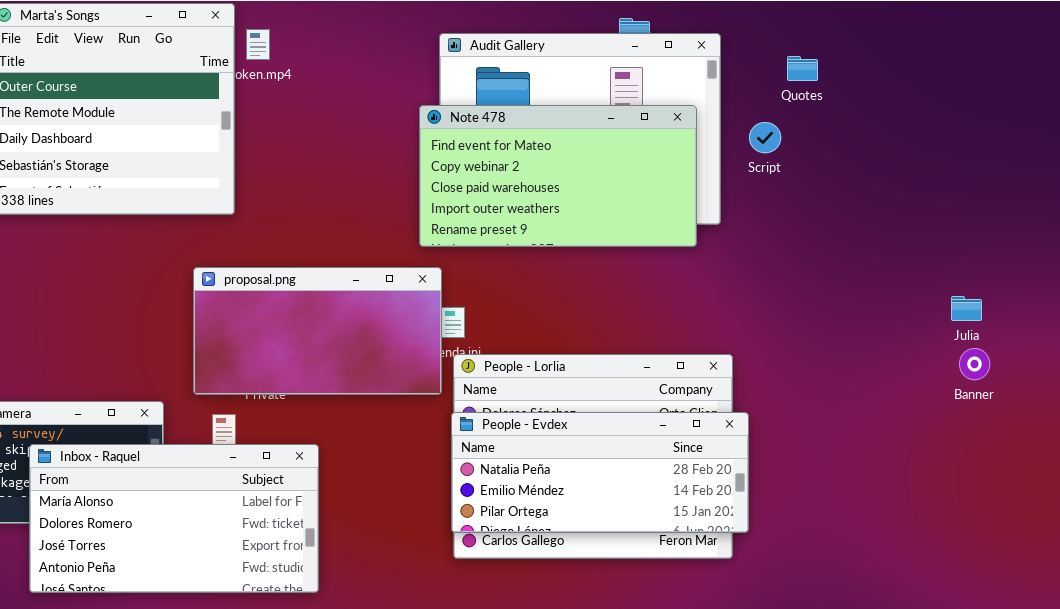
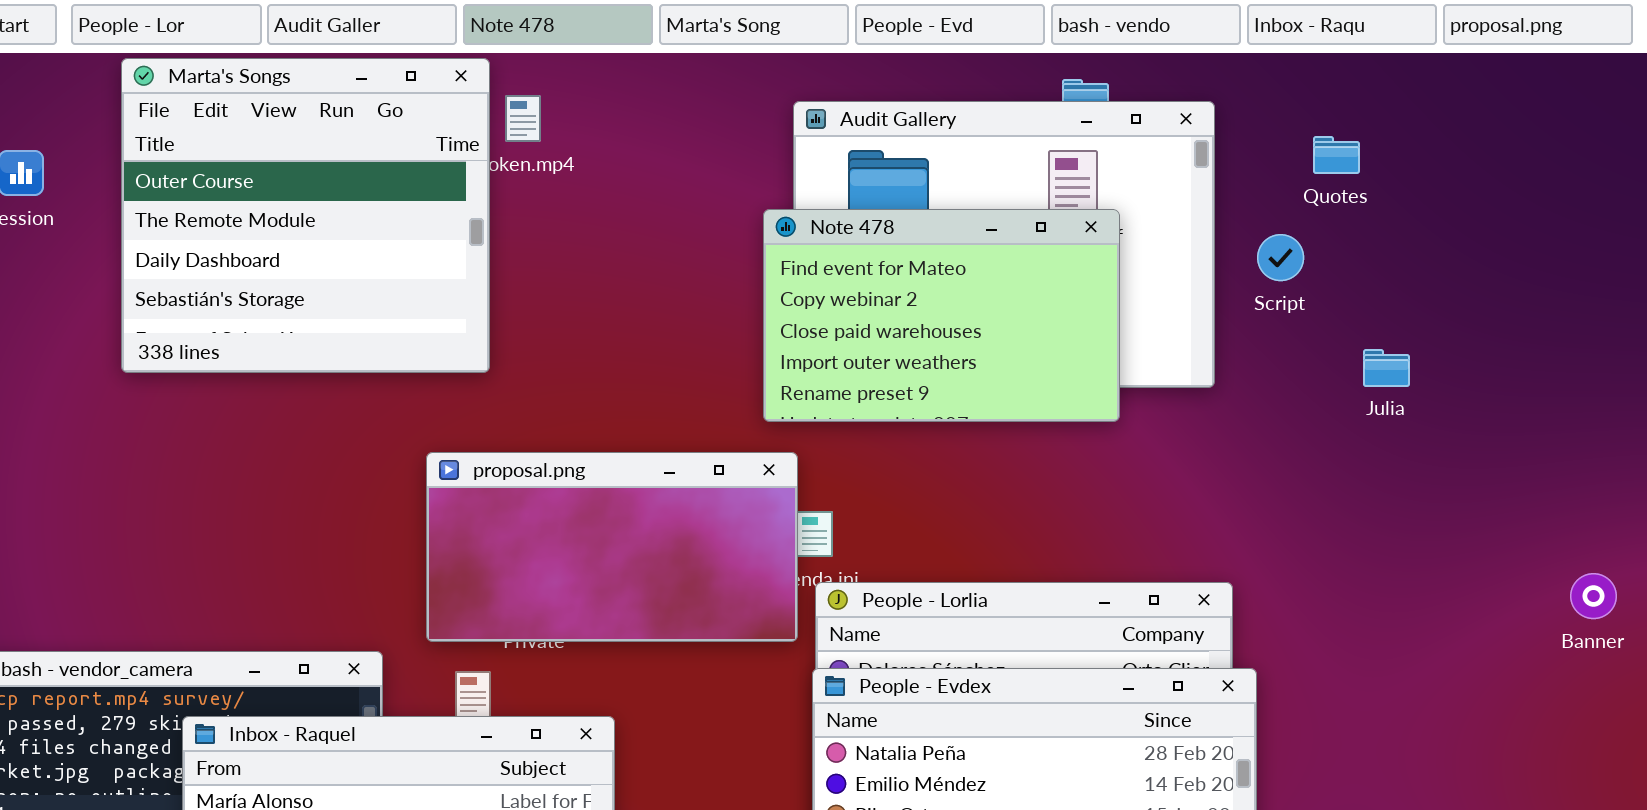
Note 478: [419,105,697,247] -> [763,209,1120,422], resized
Julia: [951,296,982,321] -> [1363,349,1410,387], moved

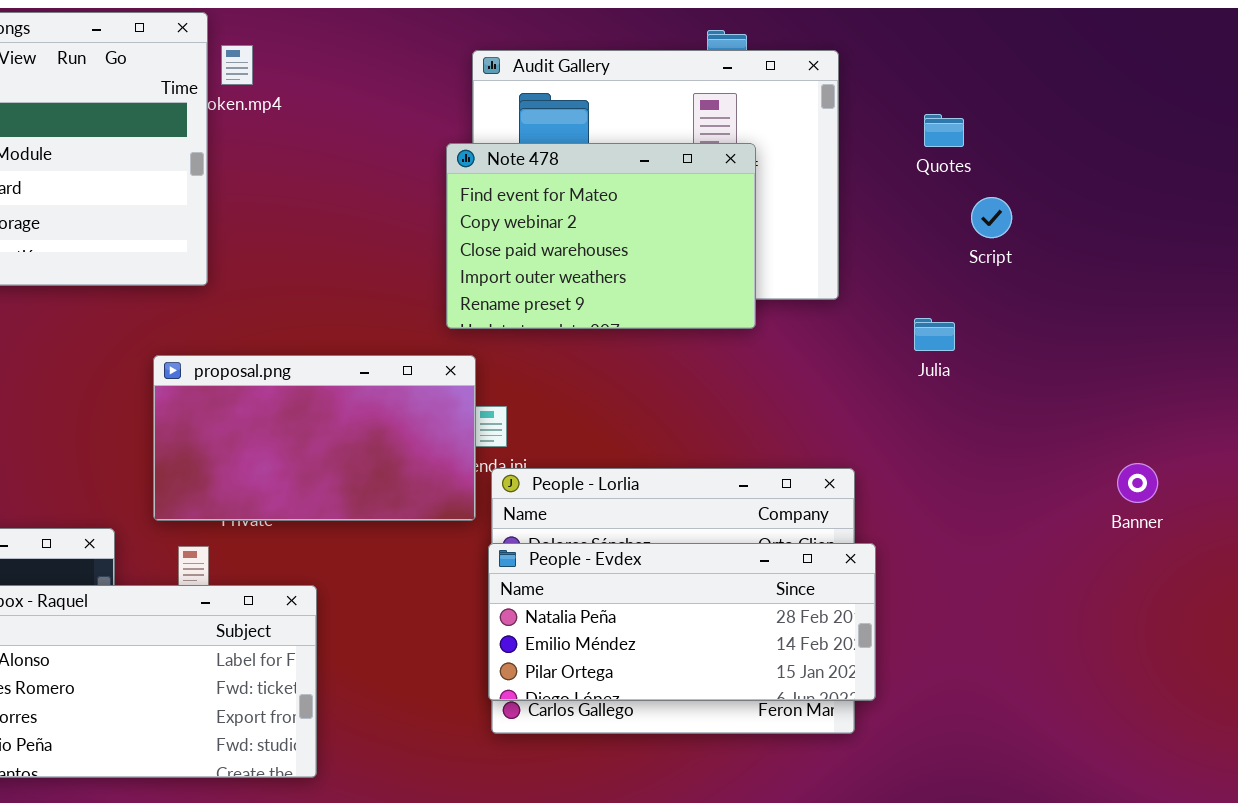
Quotes: [1313,136,1360,174] -> [924,114,964,147], moved
Script: [1257,234,1304,281] -> [971,197,1012,238], moved
Julia: [1363,349,1410,387] -> [914,318,955,351], moved
Banner: [1570,573,1617,619] -> [1117,463,1158,503], moved

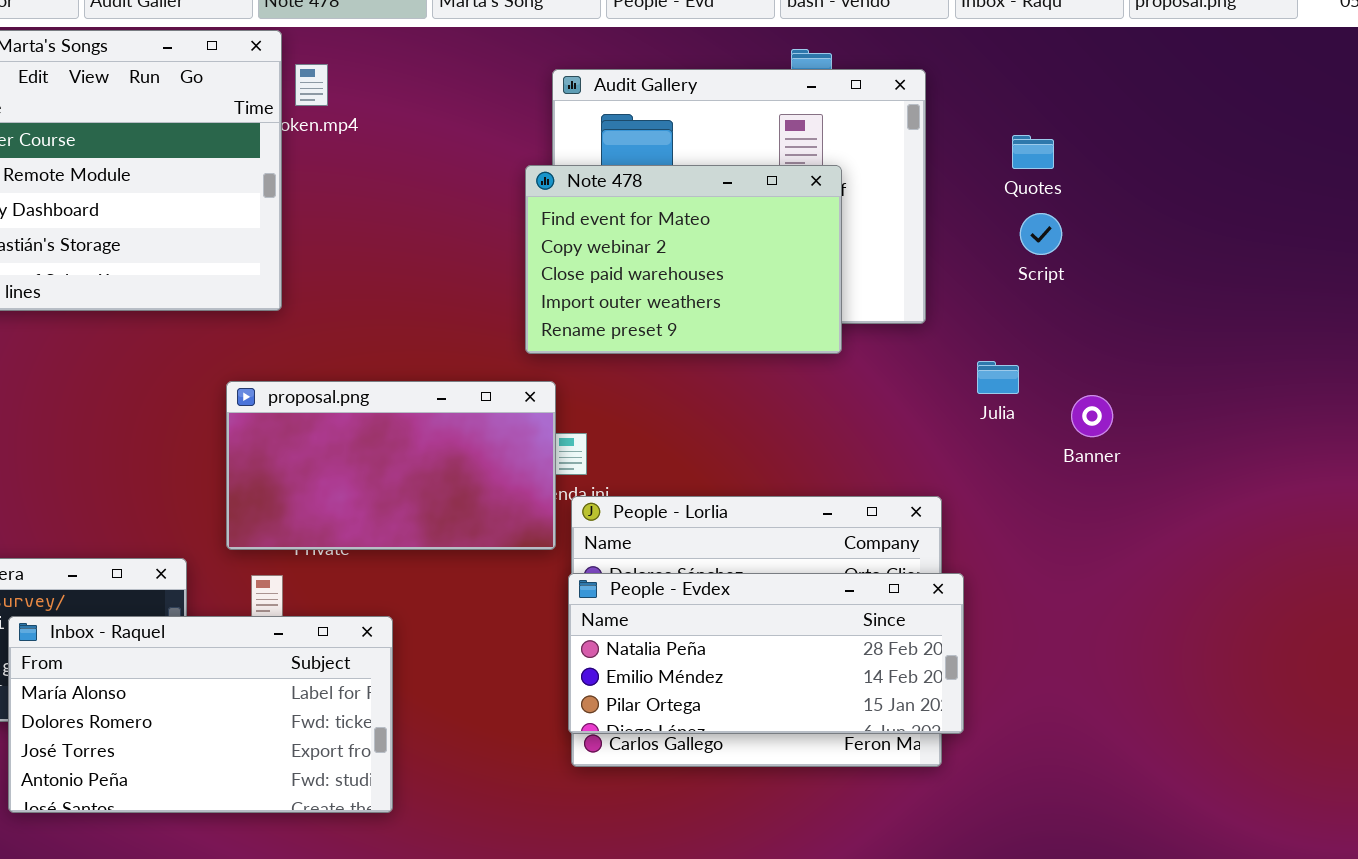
Script: [971,197,1012,238] -> [1020,213,1062,255], moved
Julia: [914,318,955,351] -> [977,361,1019,394], moved
Banner: [1117,463,1158,503] -> [1071,395,1113,437], moved

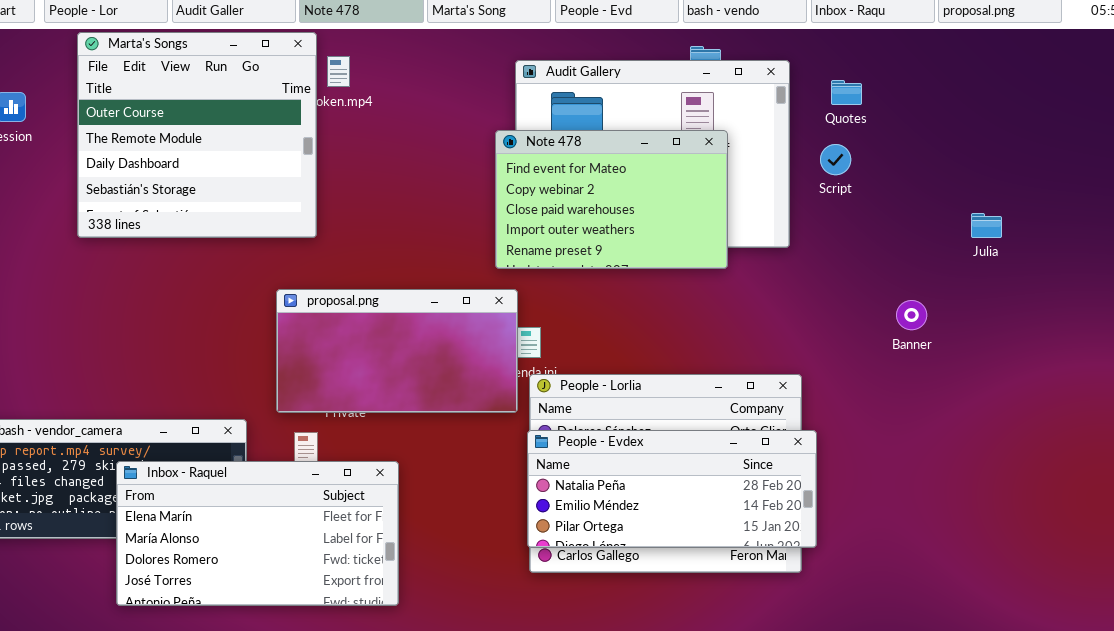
Quotes: [1012,135,1054,169] -> [831,80,862,105], moved
Script: [1020,213,1062,255] -> [820,144,851,175], moved
Julia: [977,361,1019,394] -> [971,213,1002,238], moved
Inbox - Raquel: [8,616,393,813] -> [116,461,399,606], scrolled up 1 row

